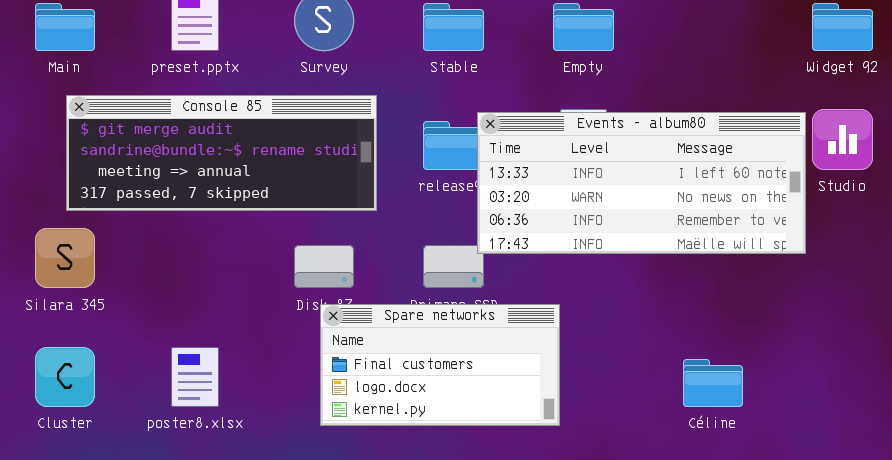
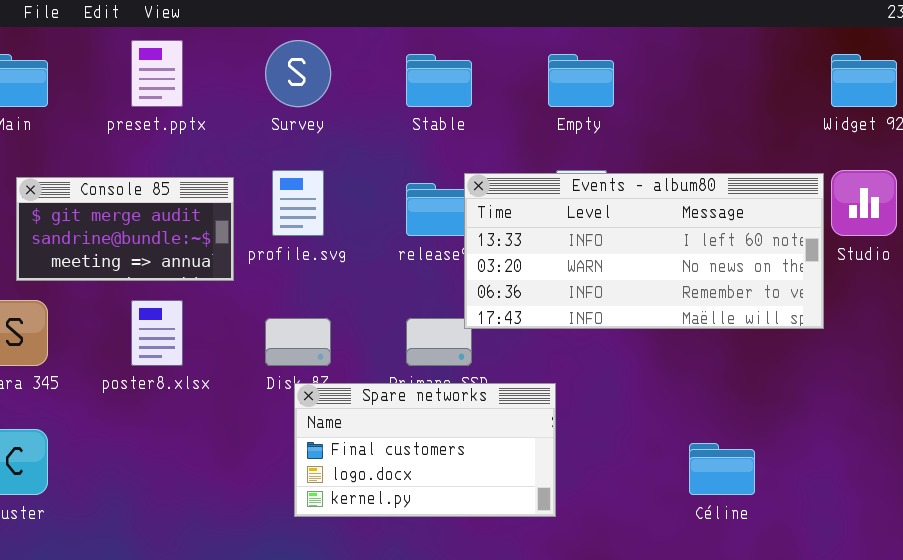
Console 85: [66,95,377,211] -> [16,177,234,281], resized
poster8.xlsx: [171,347,219,407] -> [131,300,183,366], moved

